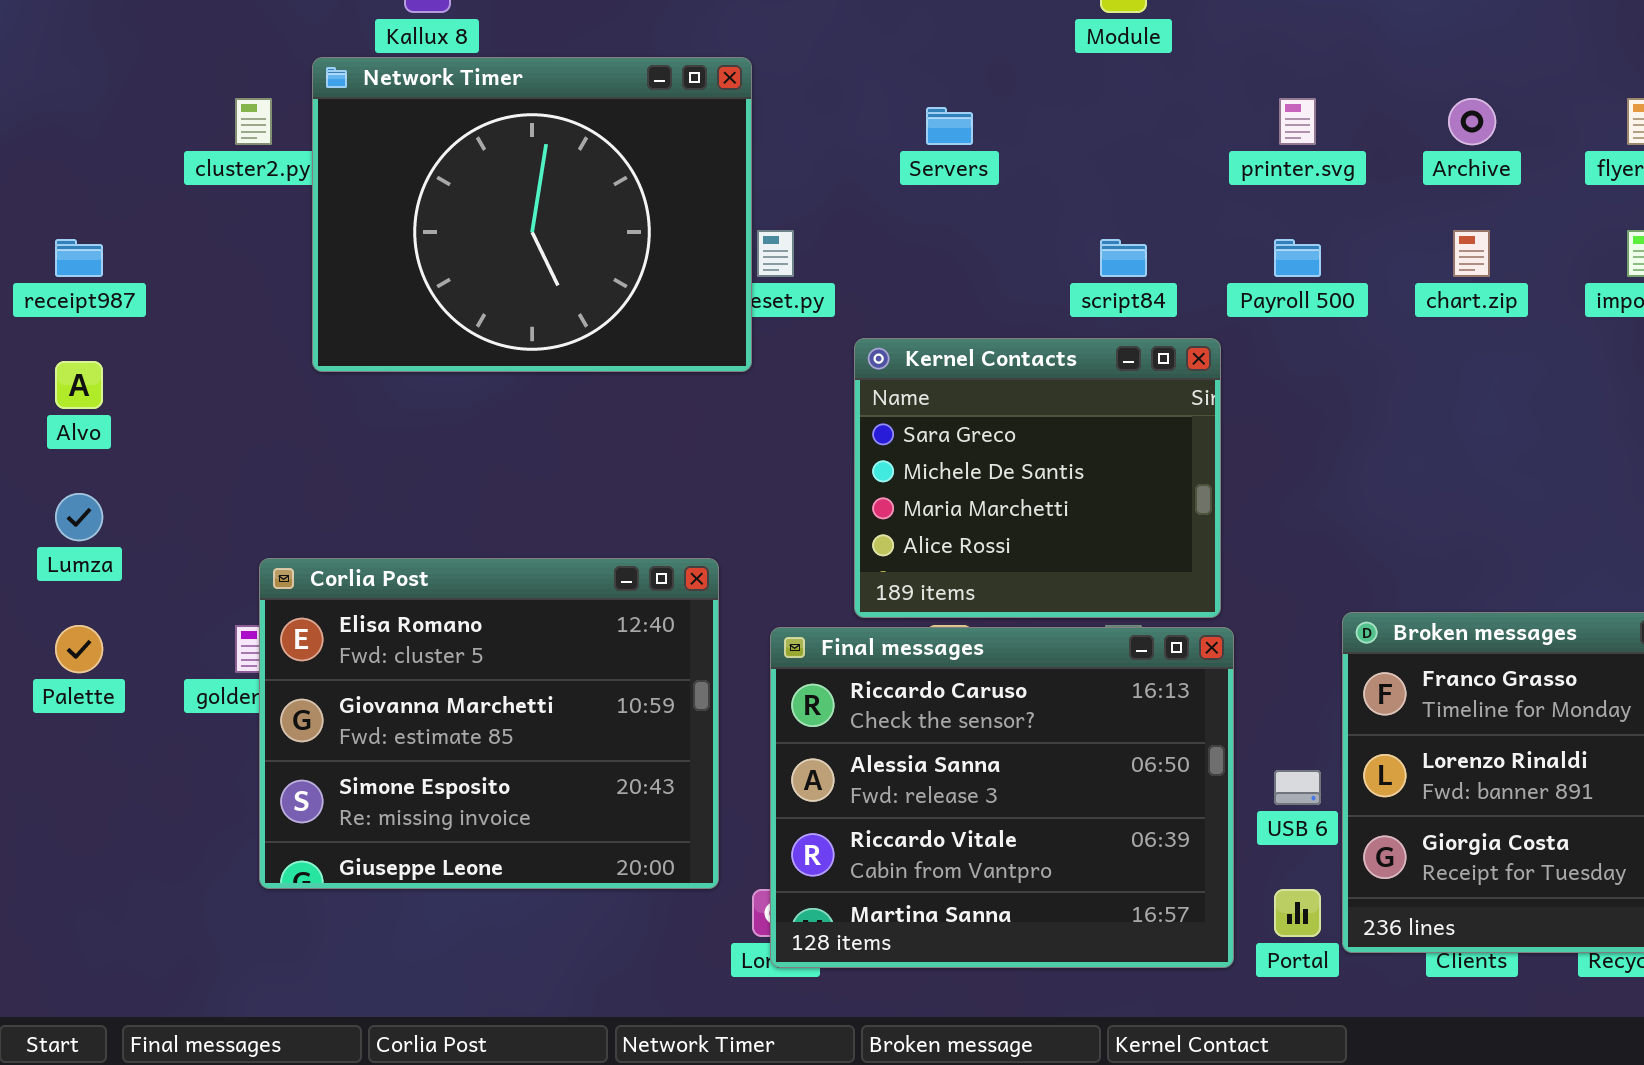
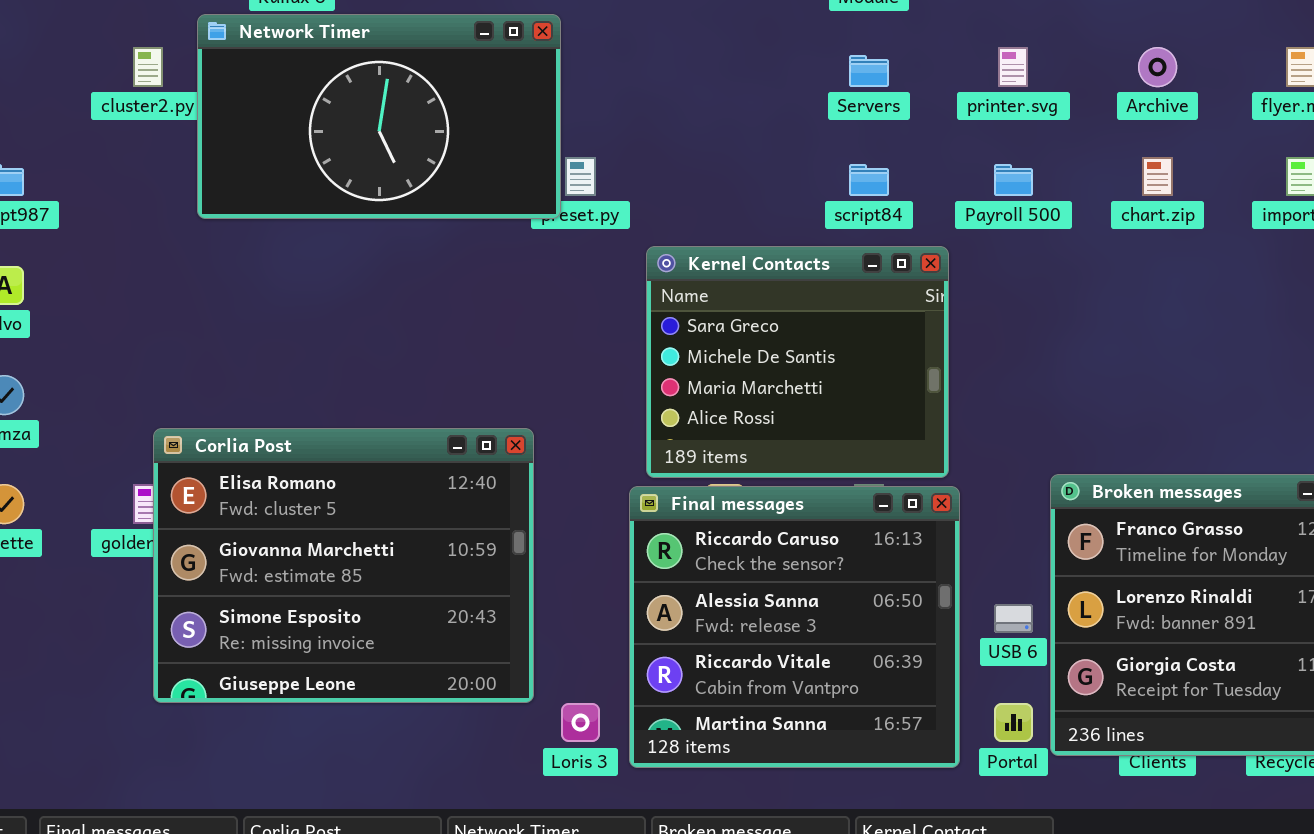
Network Timer: [312,57,752,372] -> [197,14,561,219], resized
Servers: [926,107,973,145] -> [849,55,889,87], moved
Final messages: [770,627,1234,968] -> [629,486,960,768], resized

